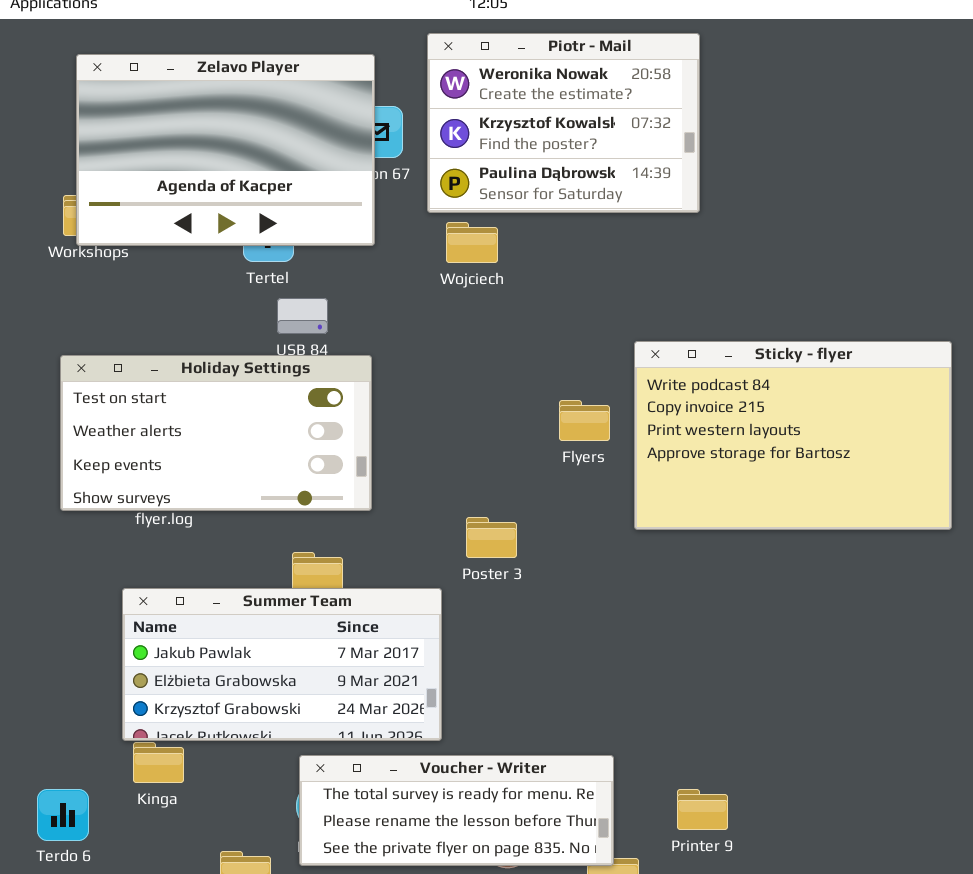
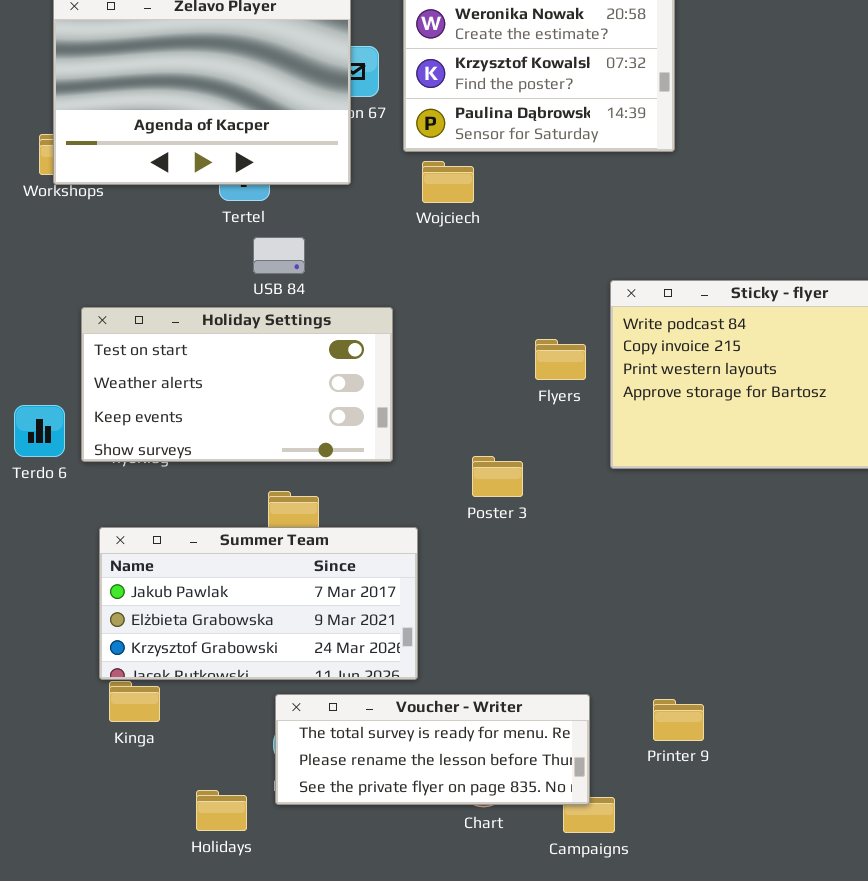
Holiday Settings: [60,355,372,511] -> [81,307,393,462], moved
Poster 3: [466,517,517,558] -> [472,456,523,497], moved
Terdo 6: [37,789,89,841] -> [14,405,65,457], moved
Printer 9: [677,789,728,830] -> [653,699,704,741], moved

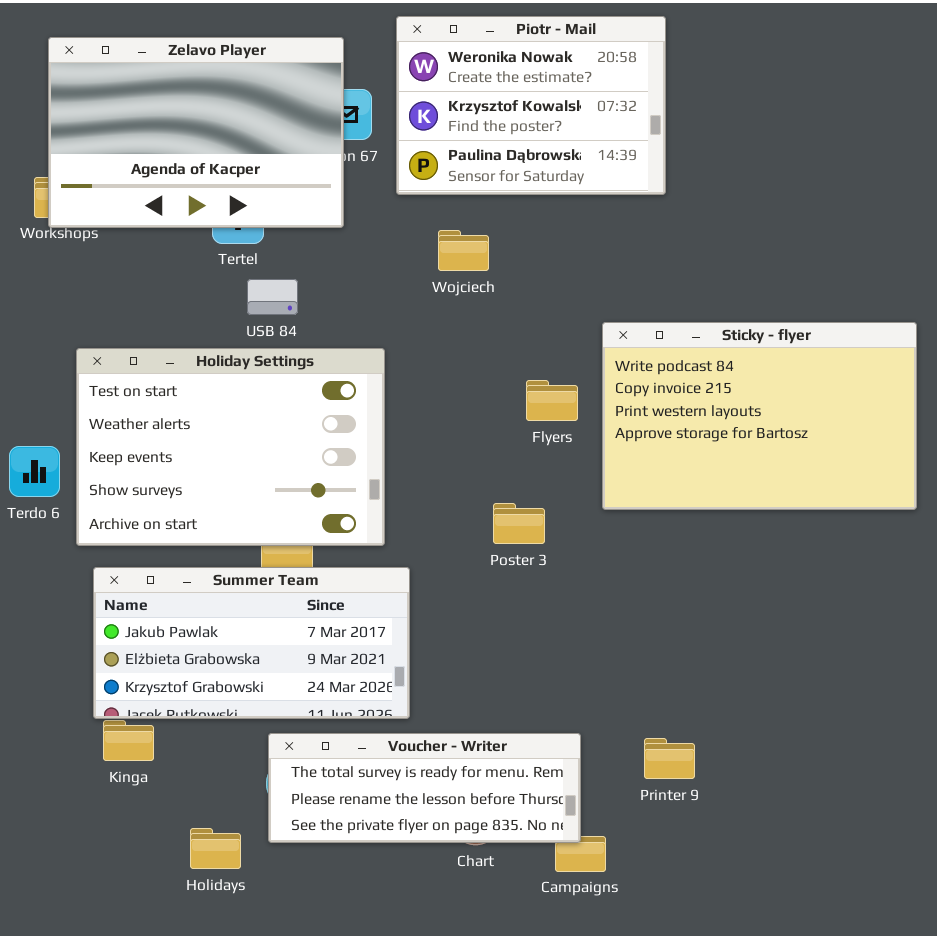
Wojciech: [422,161,474,203] -> [438,230,489,271], moved
Holiday Settings: [81,307,393,462] -> [76,348,385,546], resized
Poster 3: [472,456,523,497] -> [493,503,545,544], moved

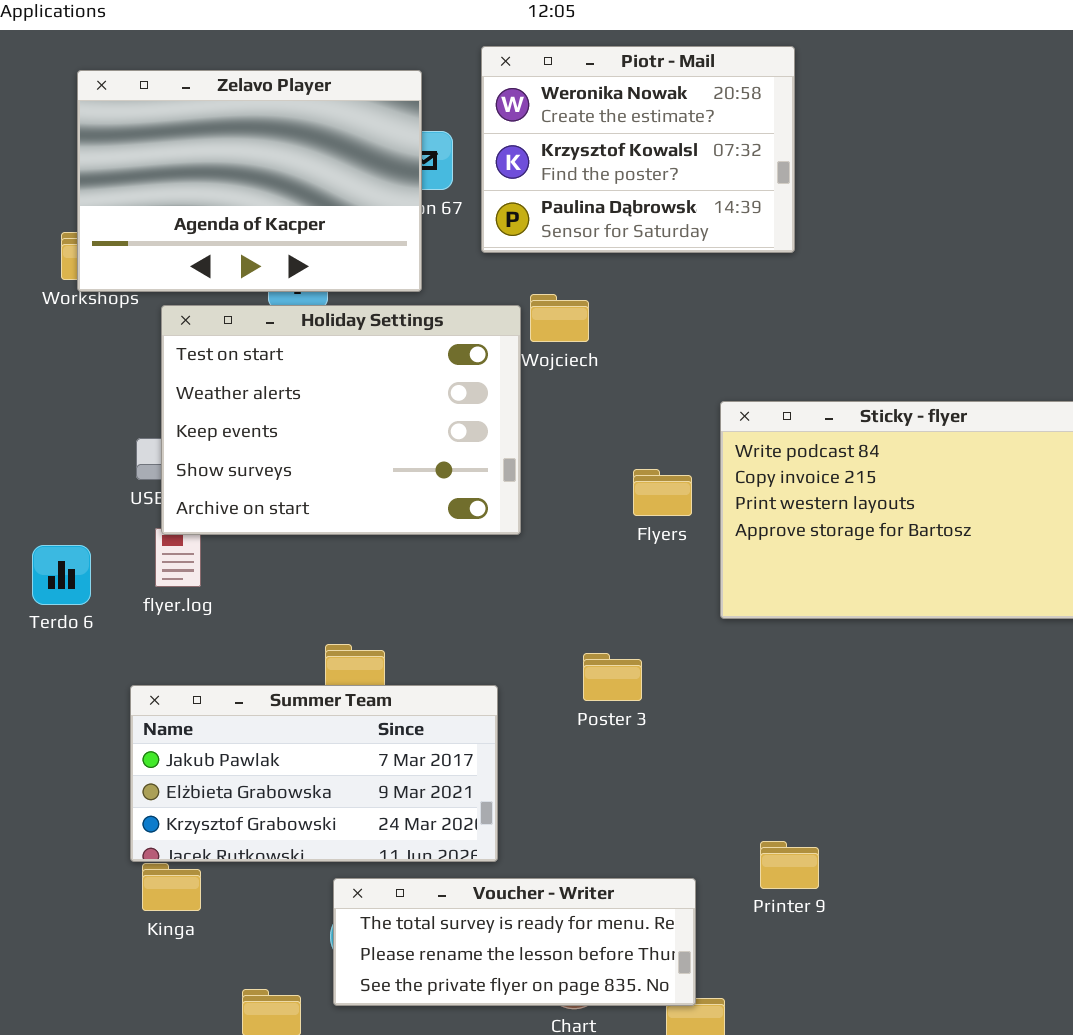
Holiday Settings: [76,348,385,546] -> [161,305,521,535], moved
Poster 3: [493,503,545,544] -> [583,653,642,701], moved
Printer 9: [644,738,695,779] -> [760,841,819,889], moved

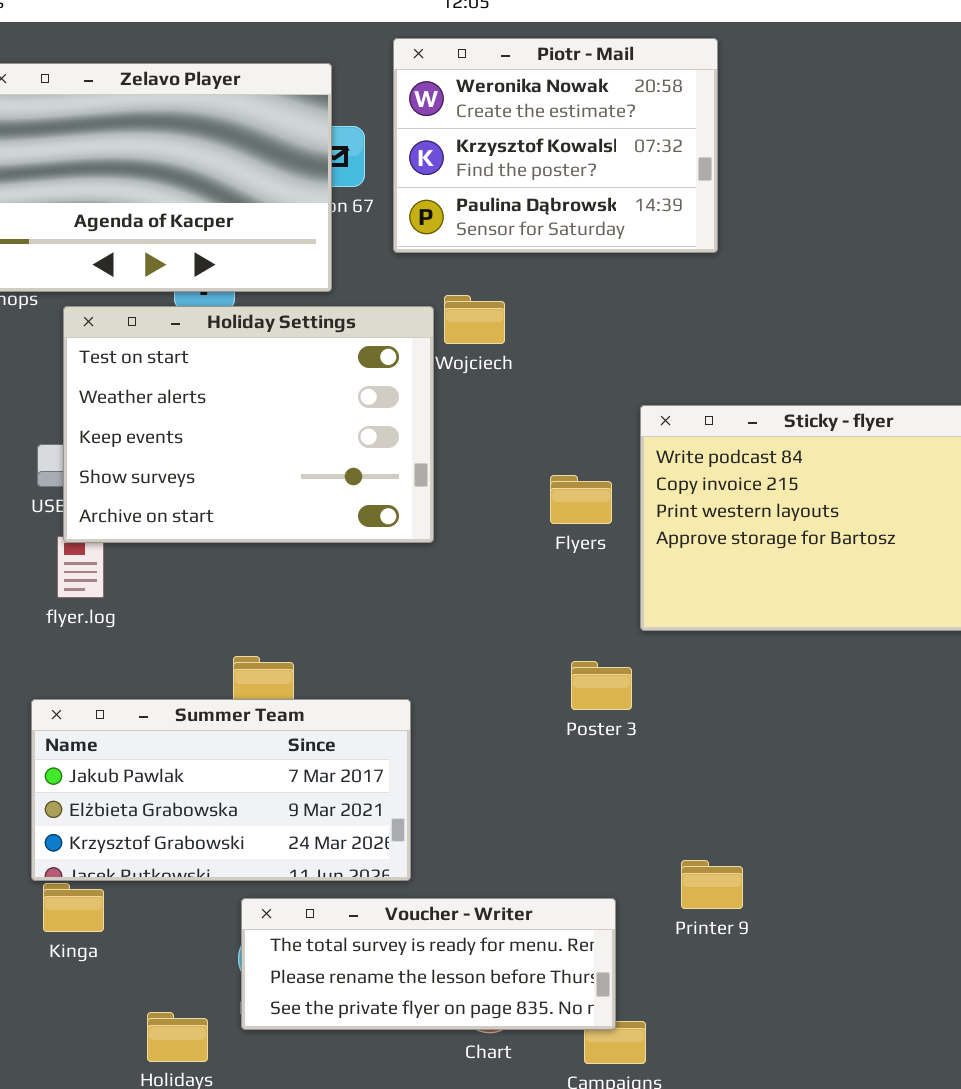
Poster 3: [583,653,642,701] -> [571,661,632,710], moved

